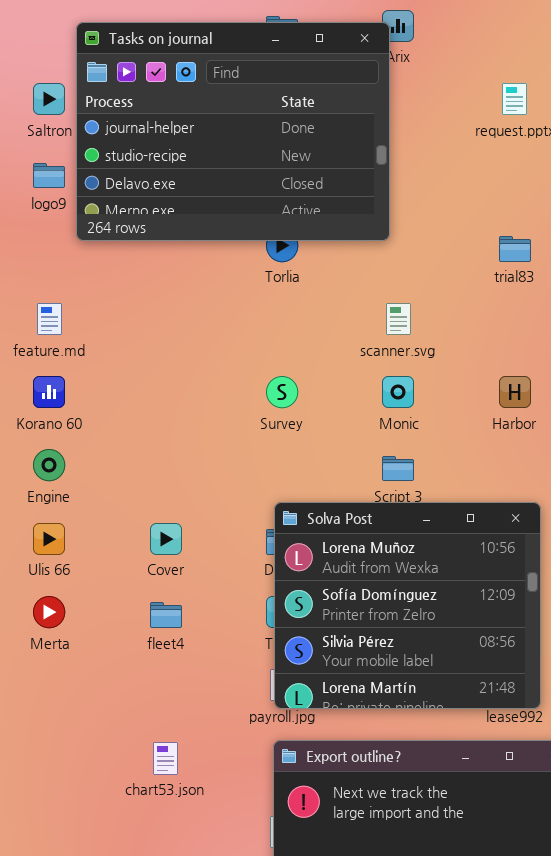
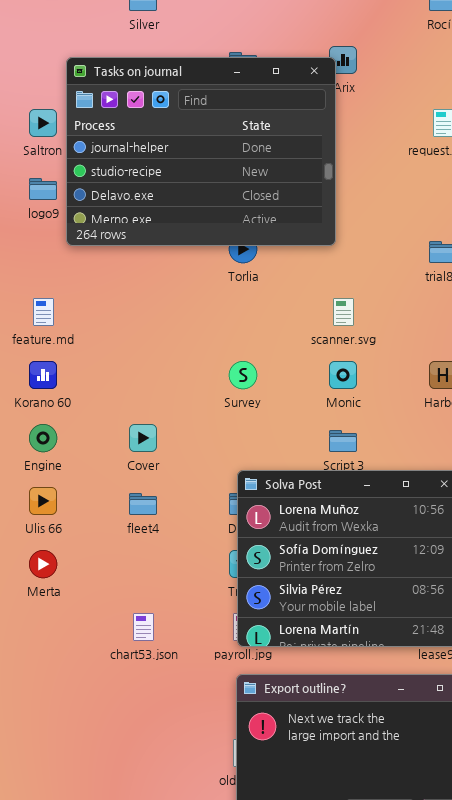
Cover: [150,523,182,555] -> [129,424,157,452], moved
fleet4: [150,602,182,628] -> [129,493,157,515], moved
chart53.json: [153,742,178,775] -> [133,613,154,641], moved

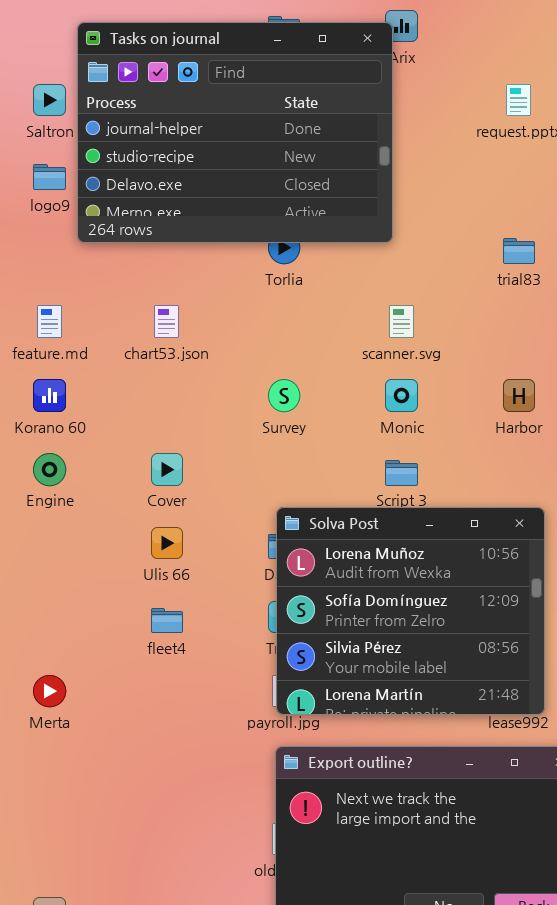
Ulis 66: [29,487,57,515] -> [151,527,183,559], moved
fleet4: [129,493,157,515] -> [151,608,183,633], moved
Merta: [29,550,57,578] -> [33,675,66,707], moved
chart53.json: [133,613,154,641] -> [154,305,179,338], moved

